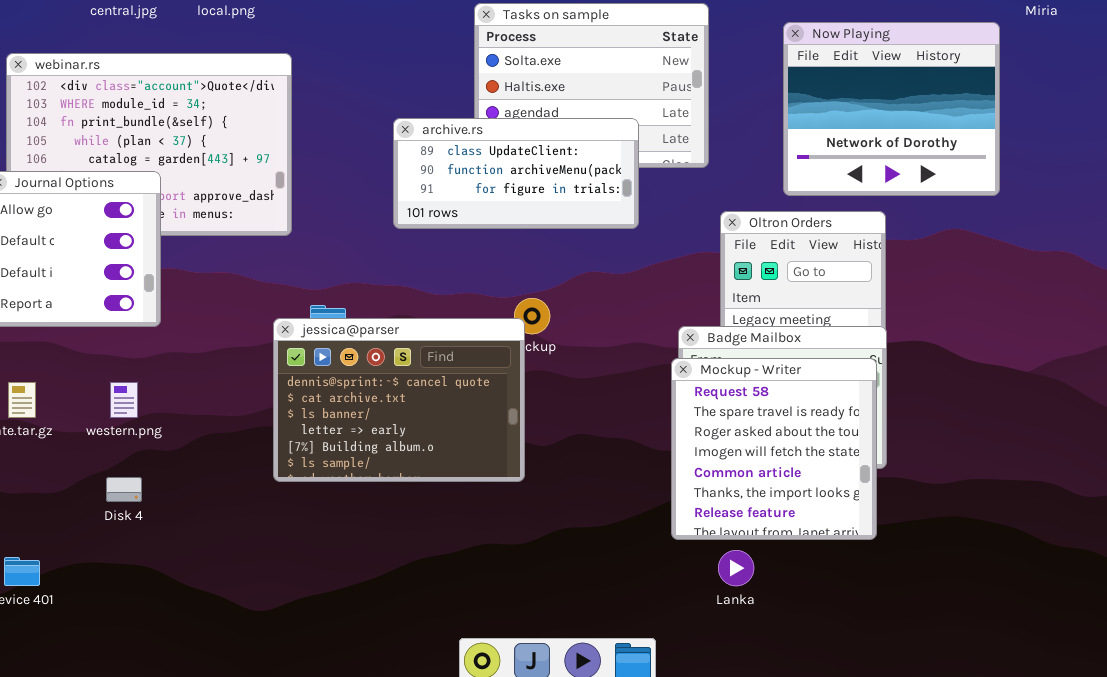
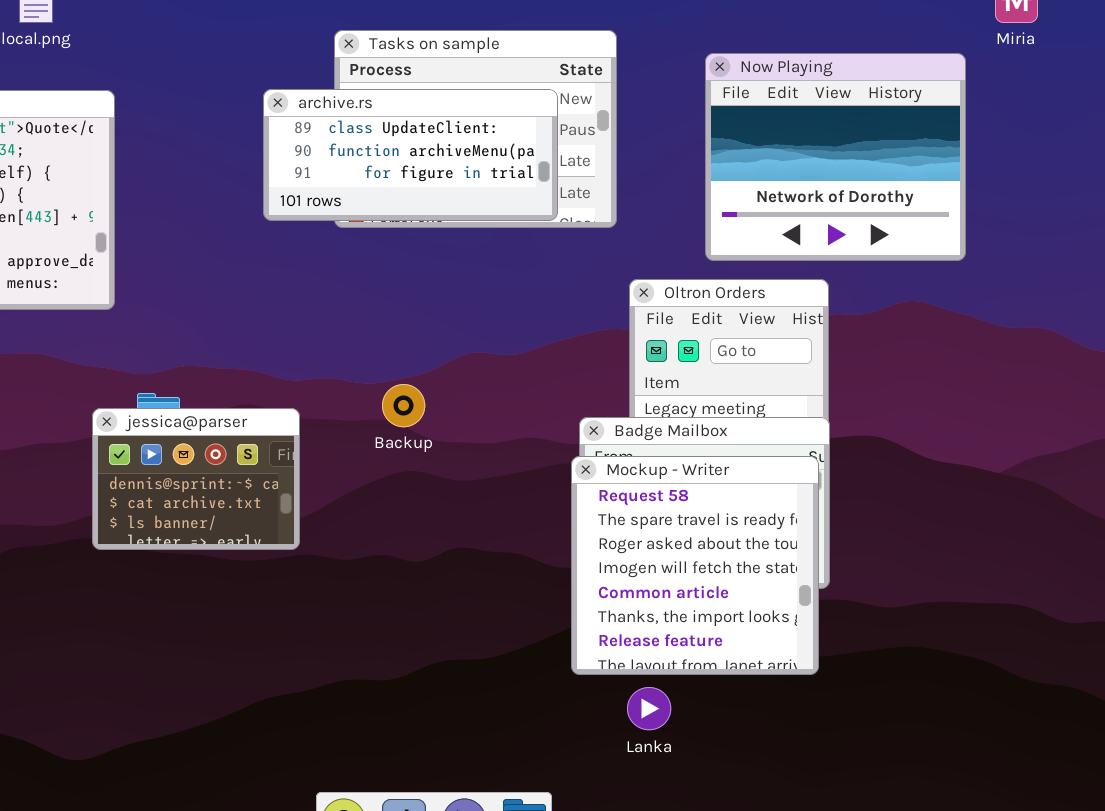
archive.rs: [393,118,639,229] -> [263,89,558,221], moved
jessica@parser: [273,318,525,482] -> [92,408,300,550], resized

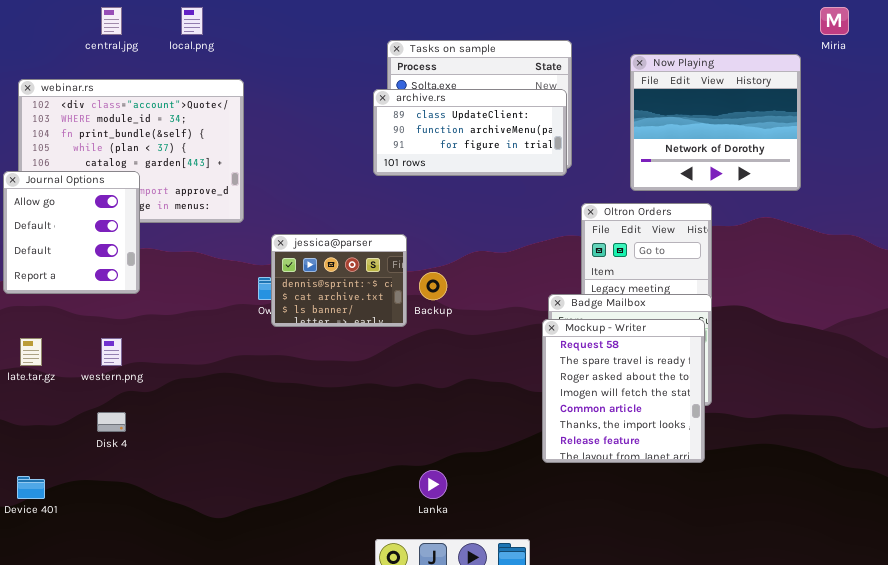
archive.rs: [263,89,558,221] -> [373,89,567,176], moved
jessica@parser: [92,408,300,550] -> [271,234,407,327], moved
Lanka: [627,687,671,730] -> [419,470,447,499], moved

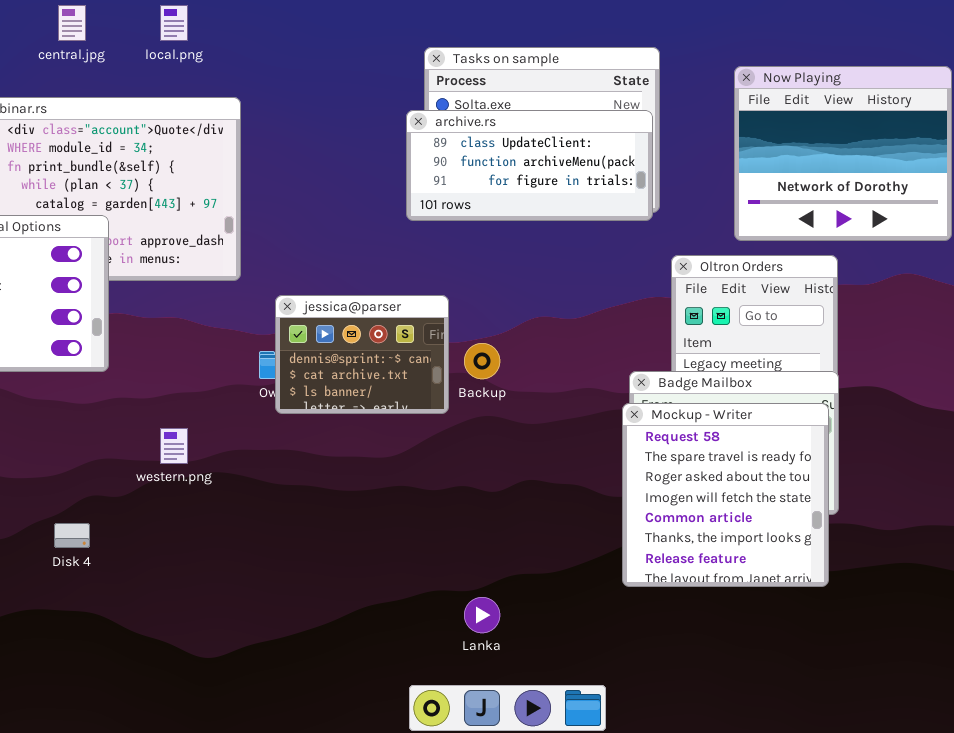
western.png: [101,338,122,366] -> [160,428,188,464], moved

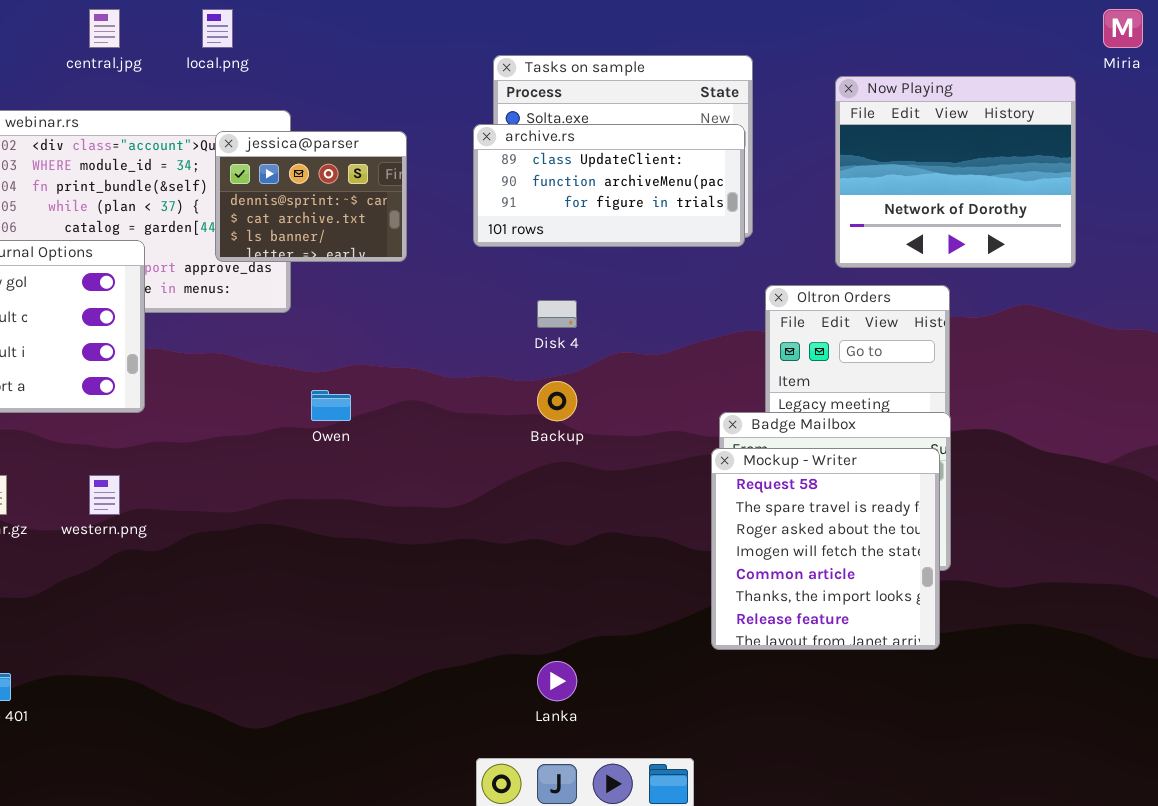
jessica@parser: [275,295,449,414] -> [215,131,407,262], moved
western.png: [160,428,188,464] -> [89,475,120,515], moved
Disk 4: [54,523,90,548] -> [537,300,577,328], moved

